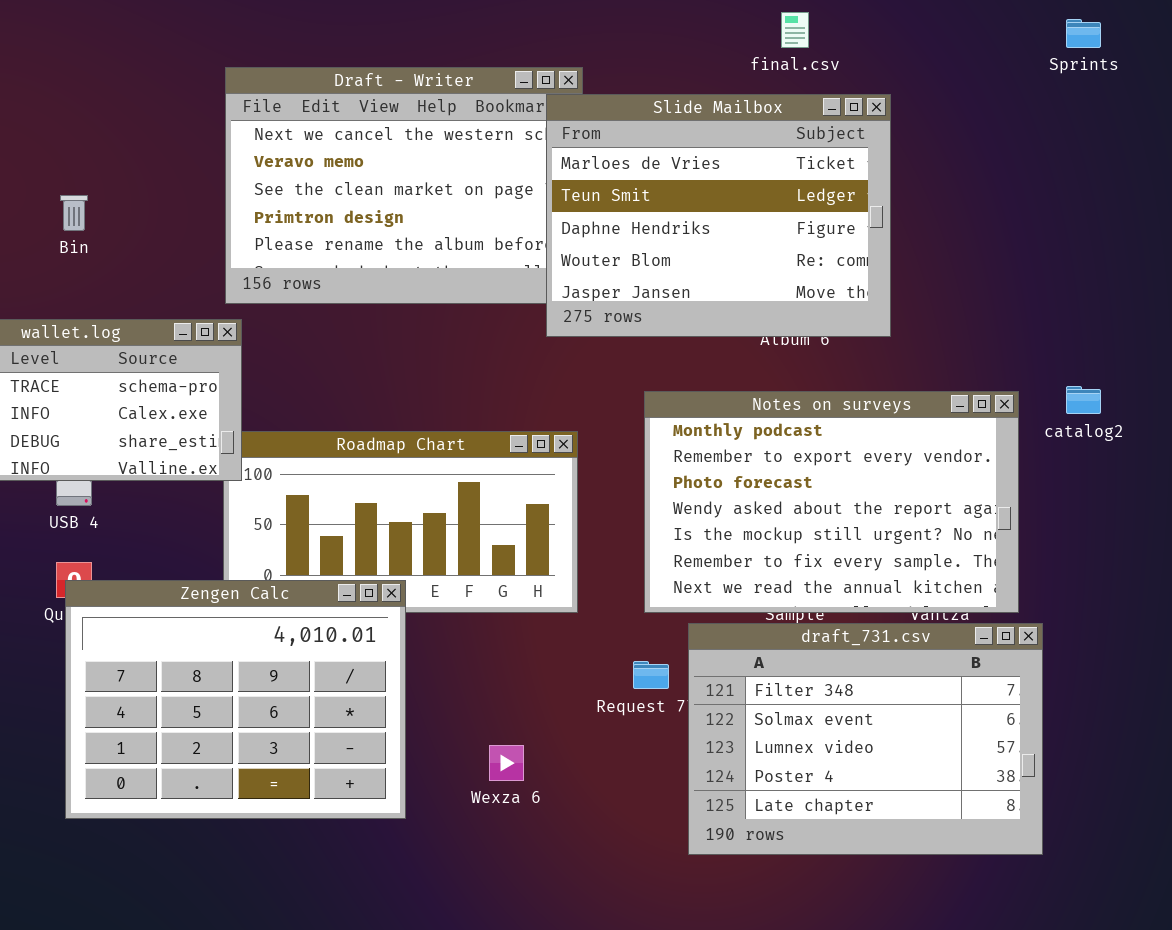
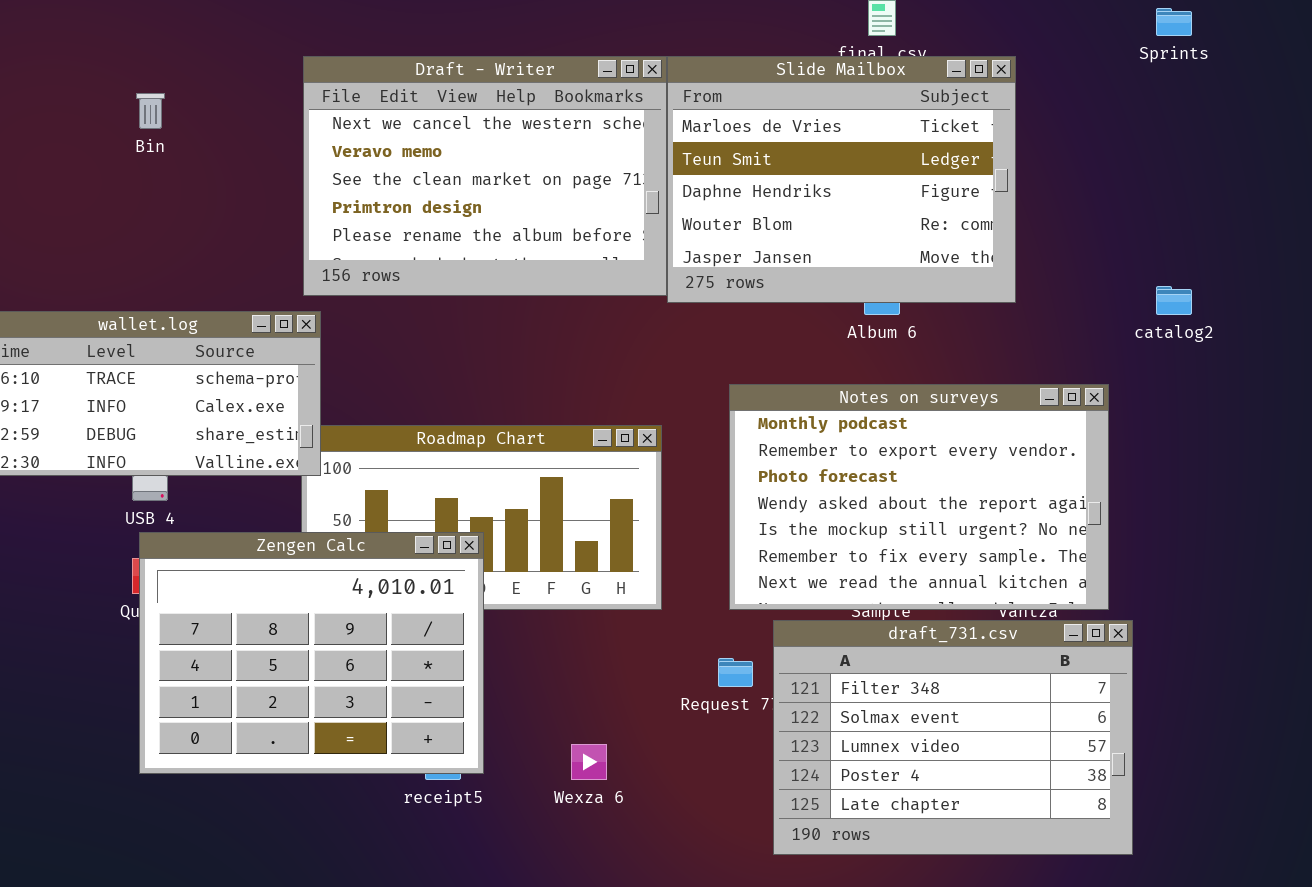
Slide Mailbox: [546,94,891,337] -> [667,56,1016,303], moved
Bin: [60,195,88,231] -> [136,93,165,129], moved
catalog2: [1066,386,1101,414] -> [1156,286,1192,315], moved
Zengen Calc: [65,580,406,819] -> [139,532,484,774], moved

